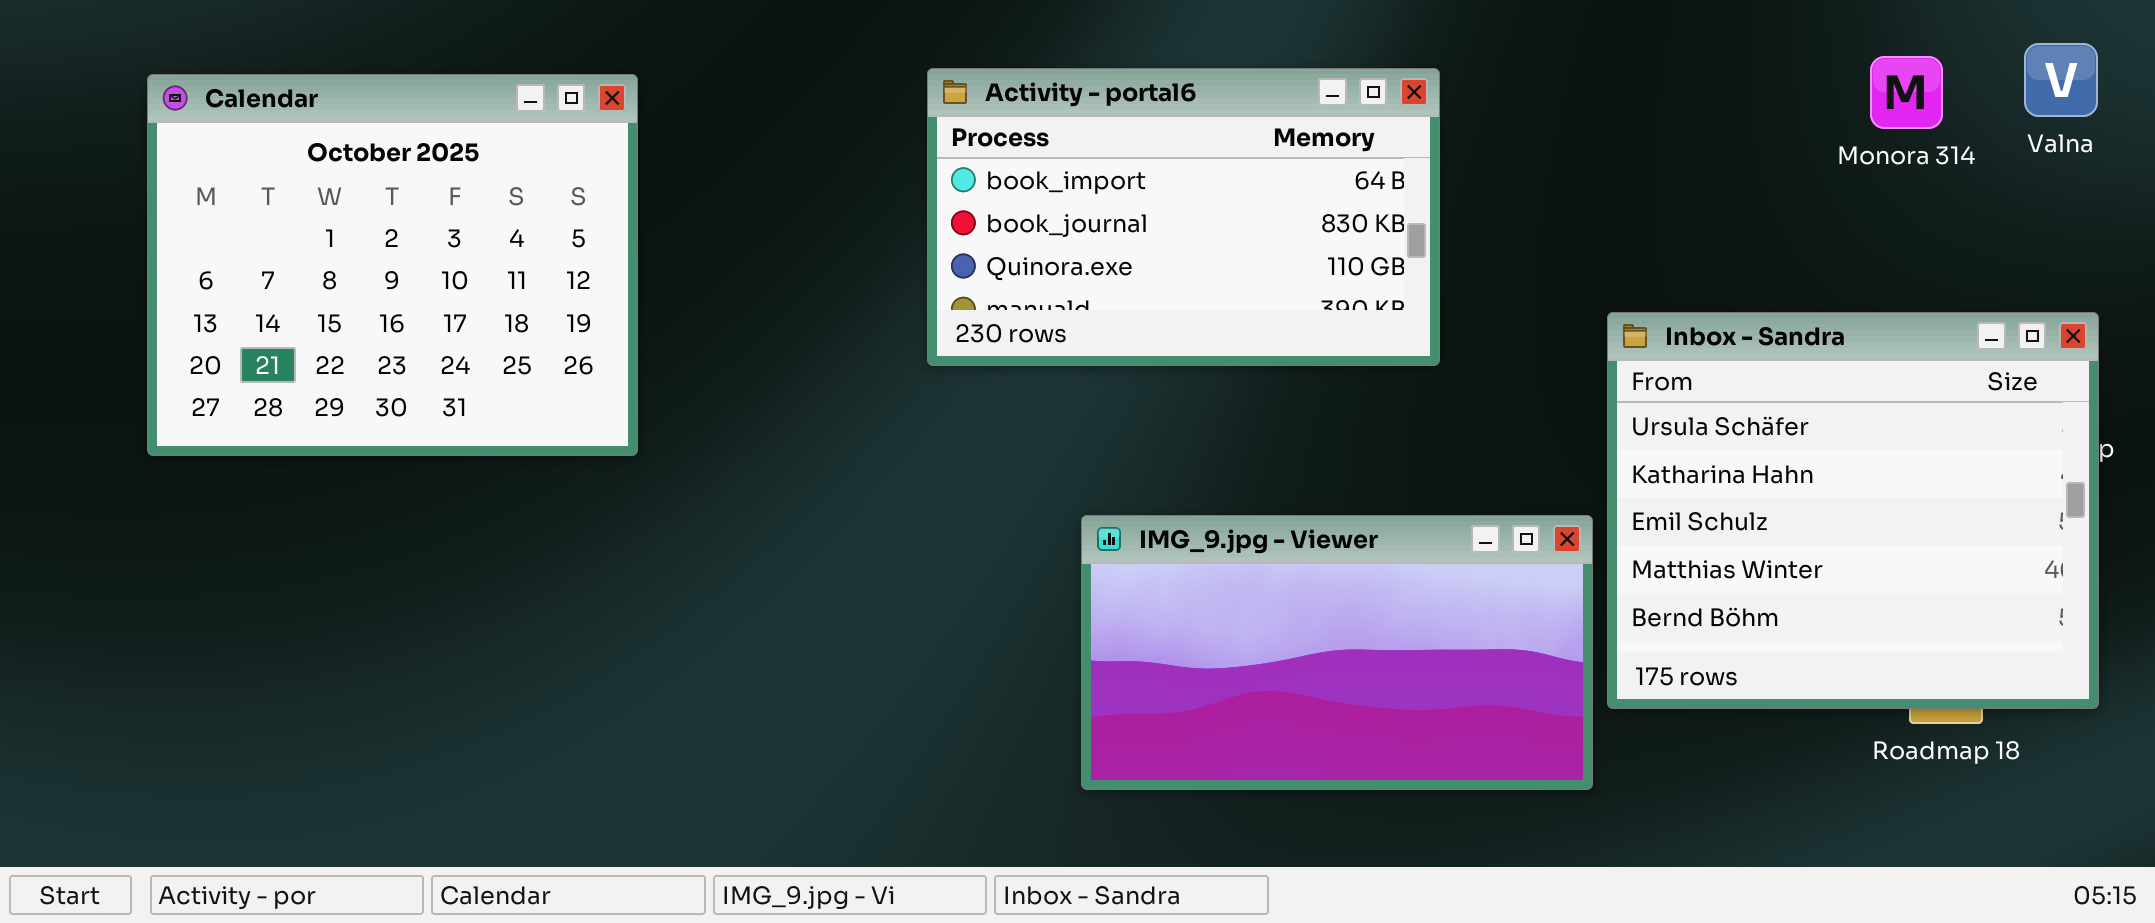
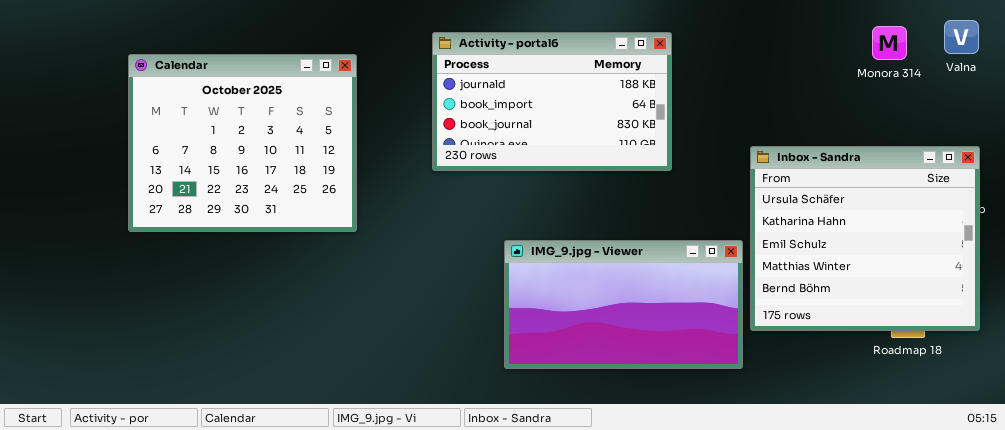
Activity - portal6: [927,68,1440,366] -> [432,32,672,171], scrolled up 1 row
Calendar: [147,74,638,456] -> [128,54,357,232], moved

